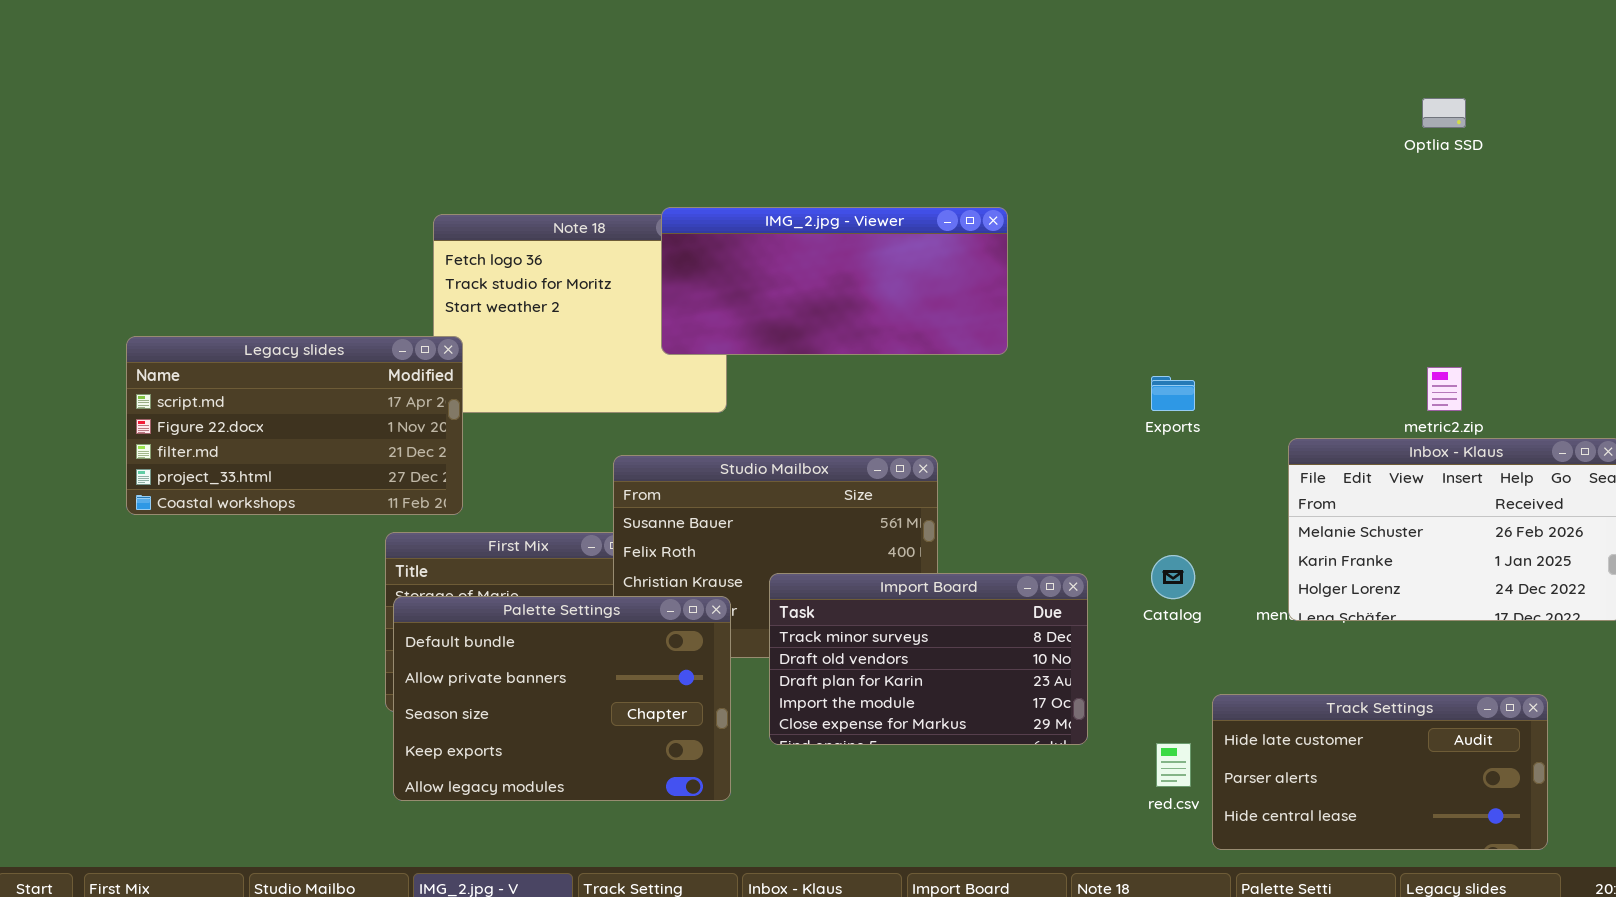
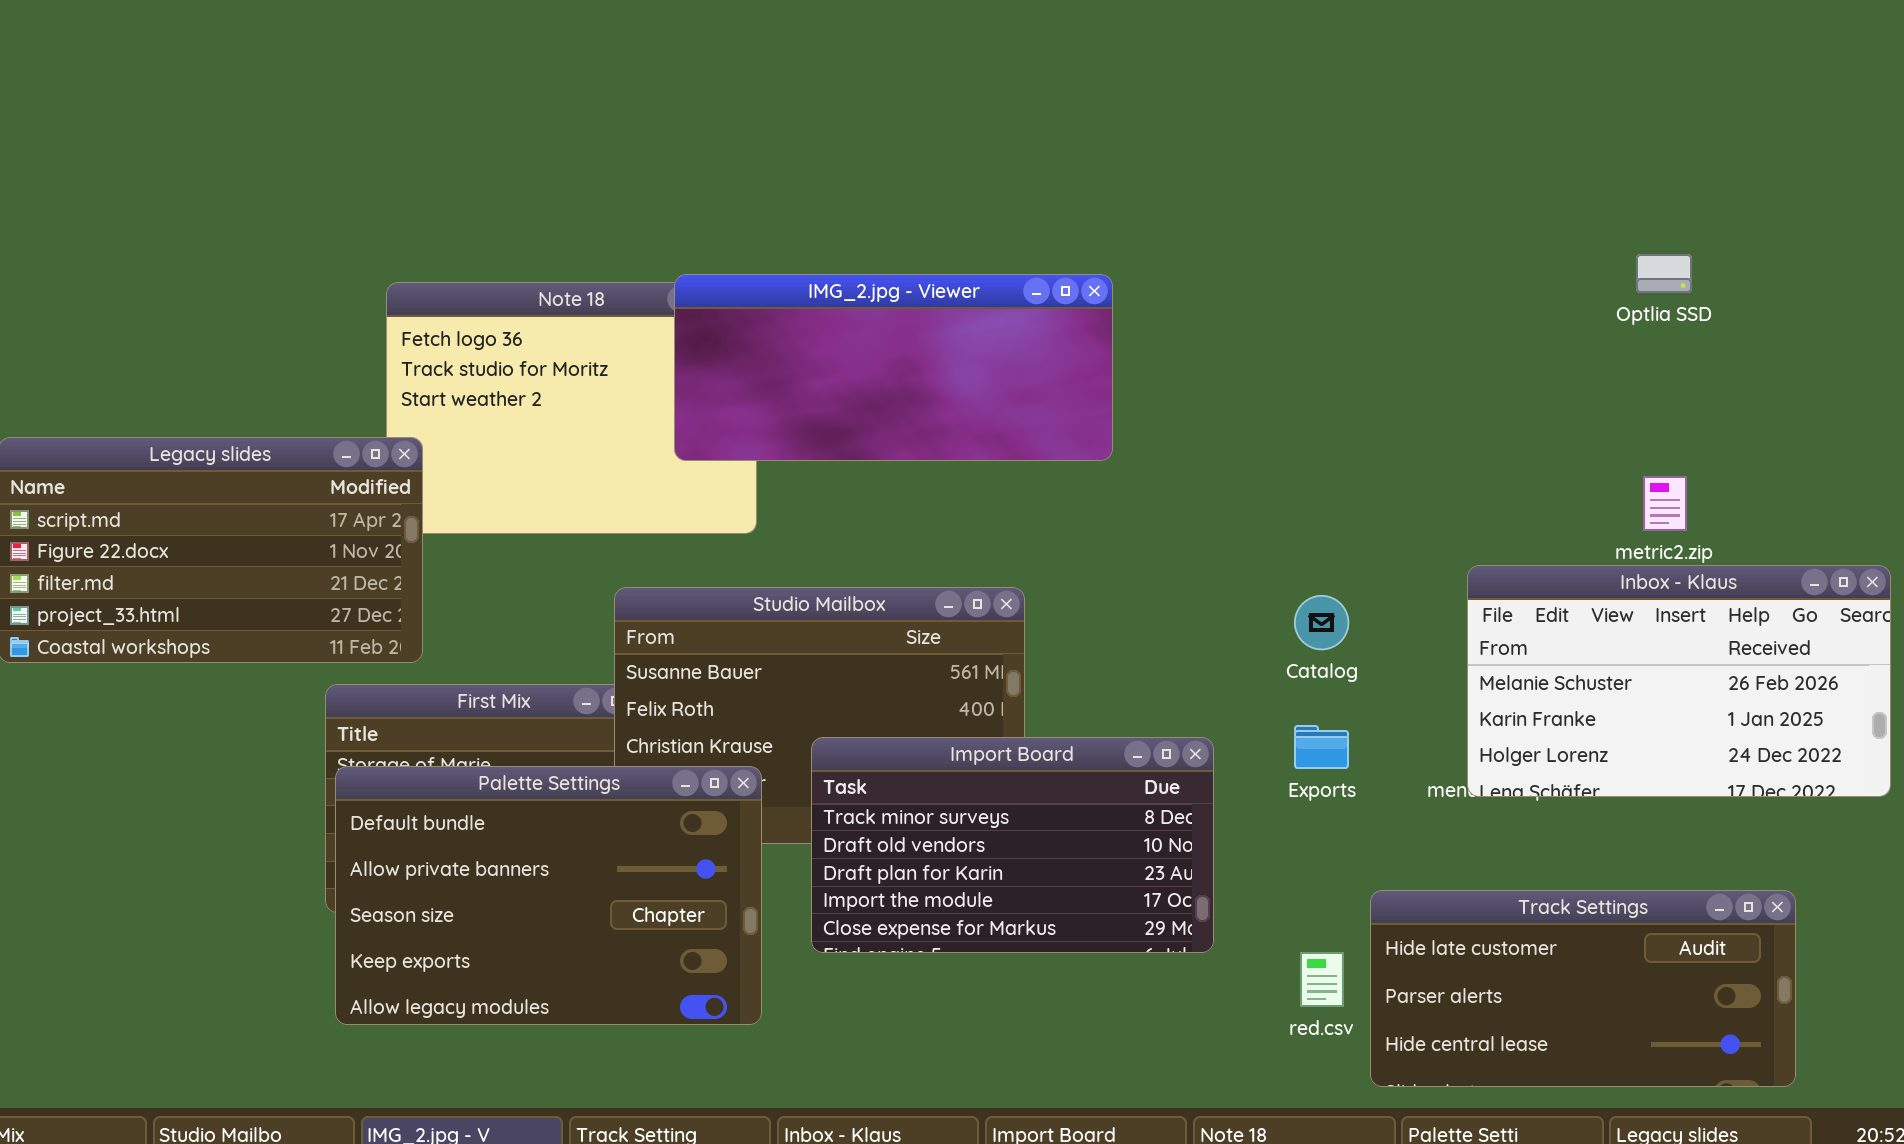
Optlia SSD: [1422,98,1466,128] -> [1636,254,1692,293], moved
Exports: [1151,376,1195,411] -> [1294,725,1349,769], moved
Catalog: [1151,555,1195,599] -> [1294,595,1349,650], moved

